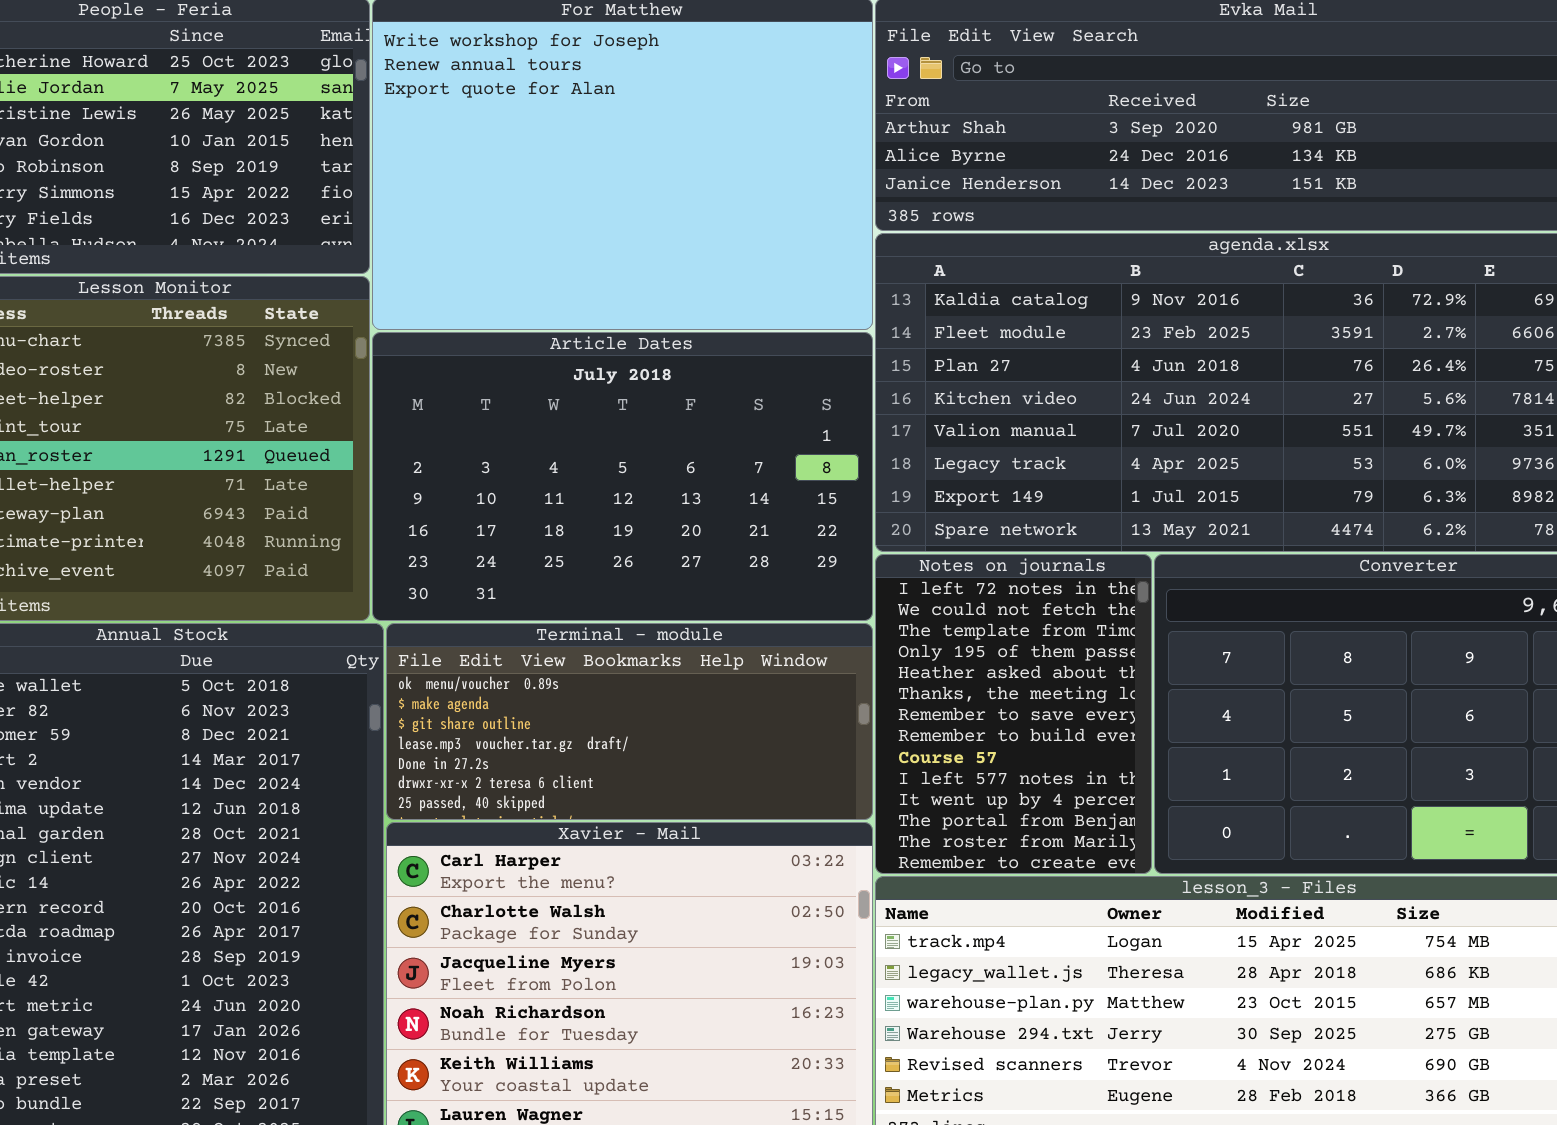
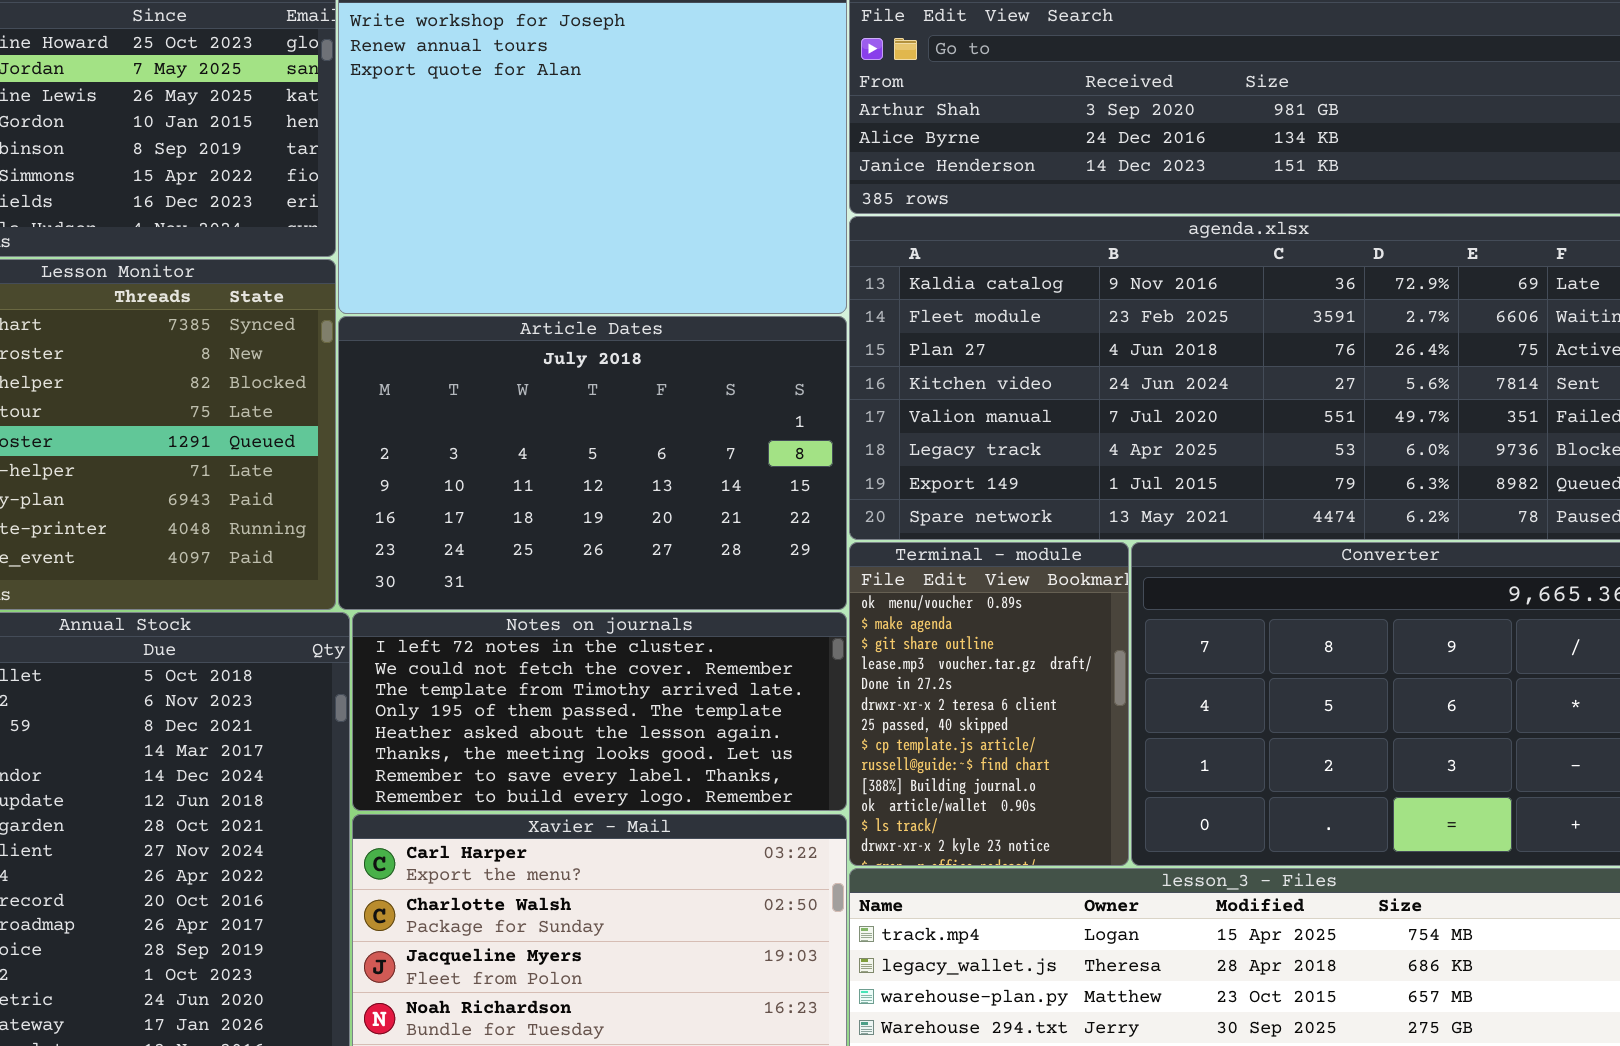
Notes on journals: [875,554,1152,874] -> [352,612,847,811], moved, resized
Terminal - module: [386,623,873,820] -> [849,542,1129,866], moved, resized

